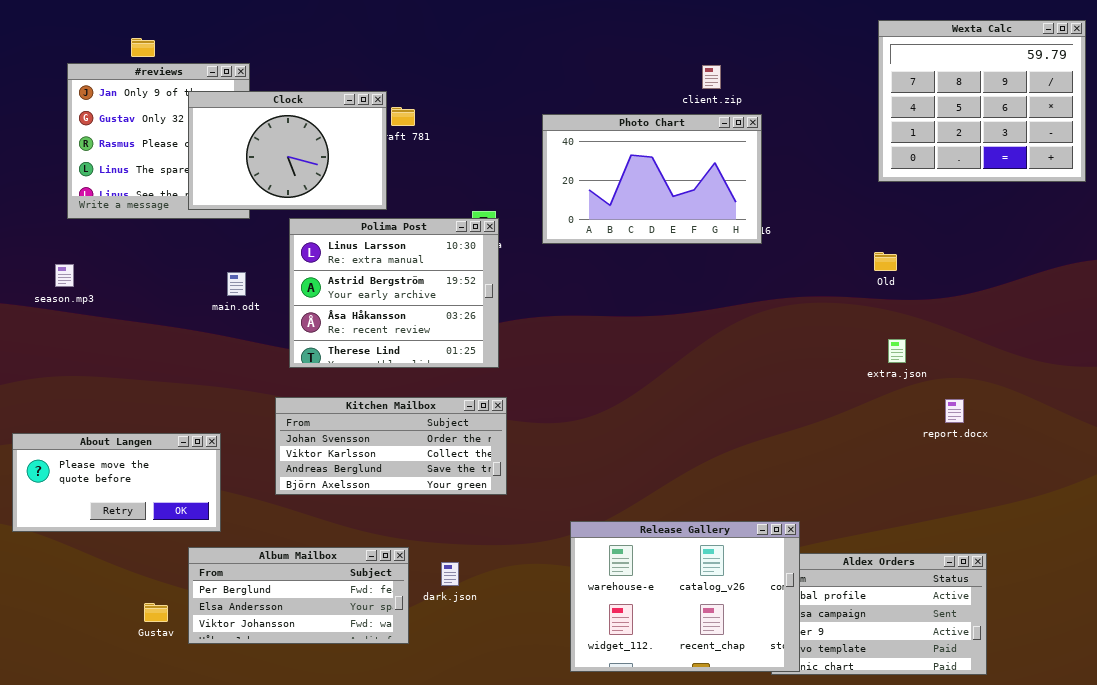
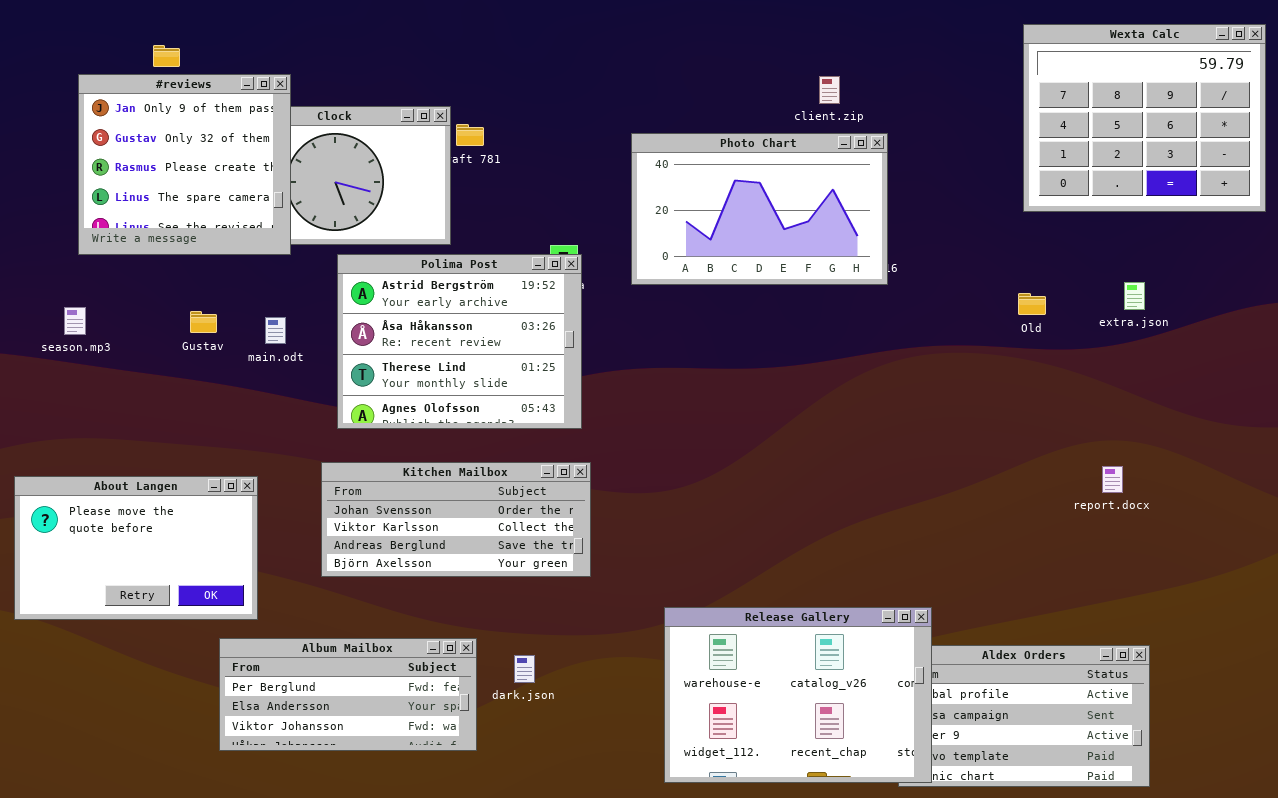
#reviews: [67,63,250,219] -> [78,74,291,255], raised
Polima Post: [289,218,499,368] -> [337,254,582,429], scrolled down 1 row
extra.json: [888,339,906,363] -> [1124,282,1145,310], moved
About Langen: [12,433,221,532] -> [14,476,258,620], resized
Gustav: [144,603,168,622] -> [190,311,217,333], moved

